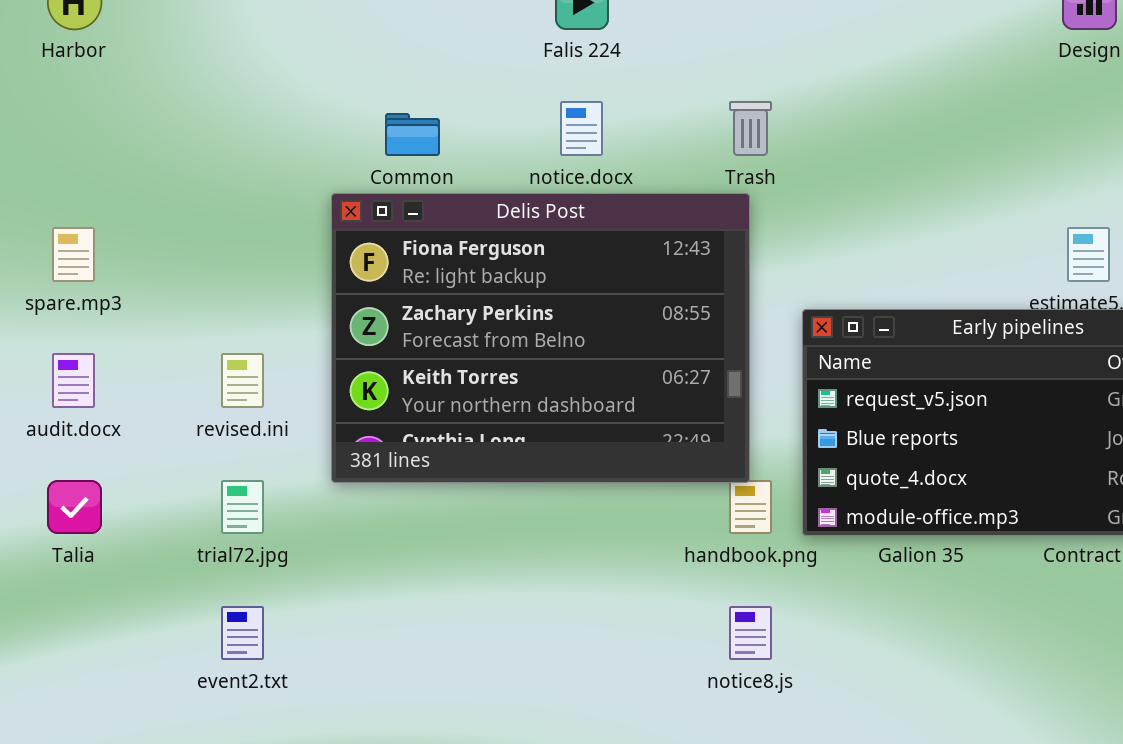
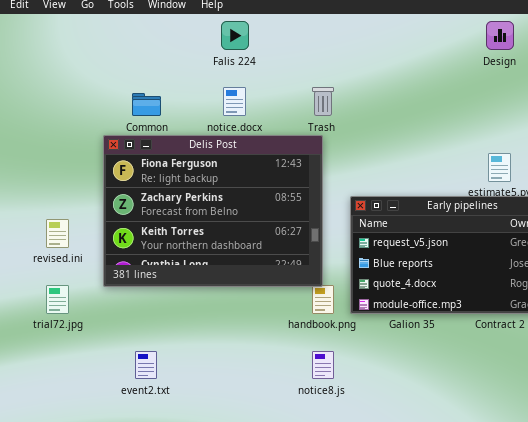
event2.txt: [221,606,264,660] -> [135,351,157,379], moved

